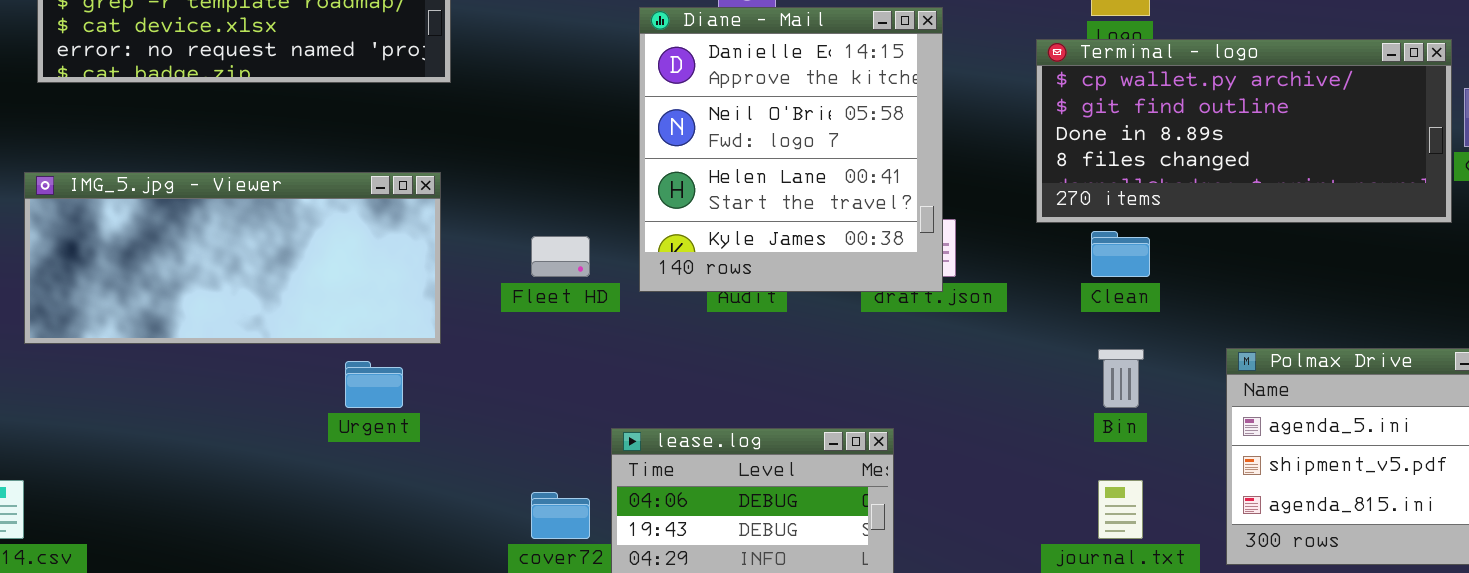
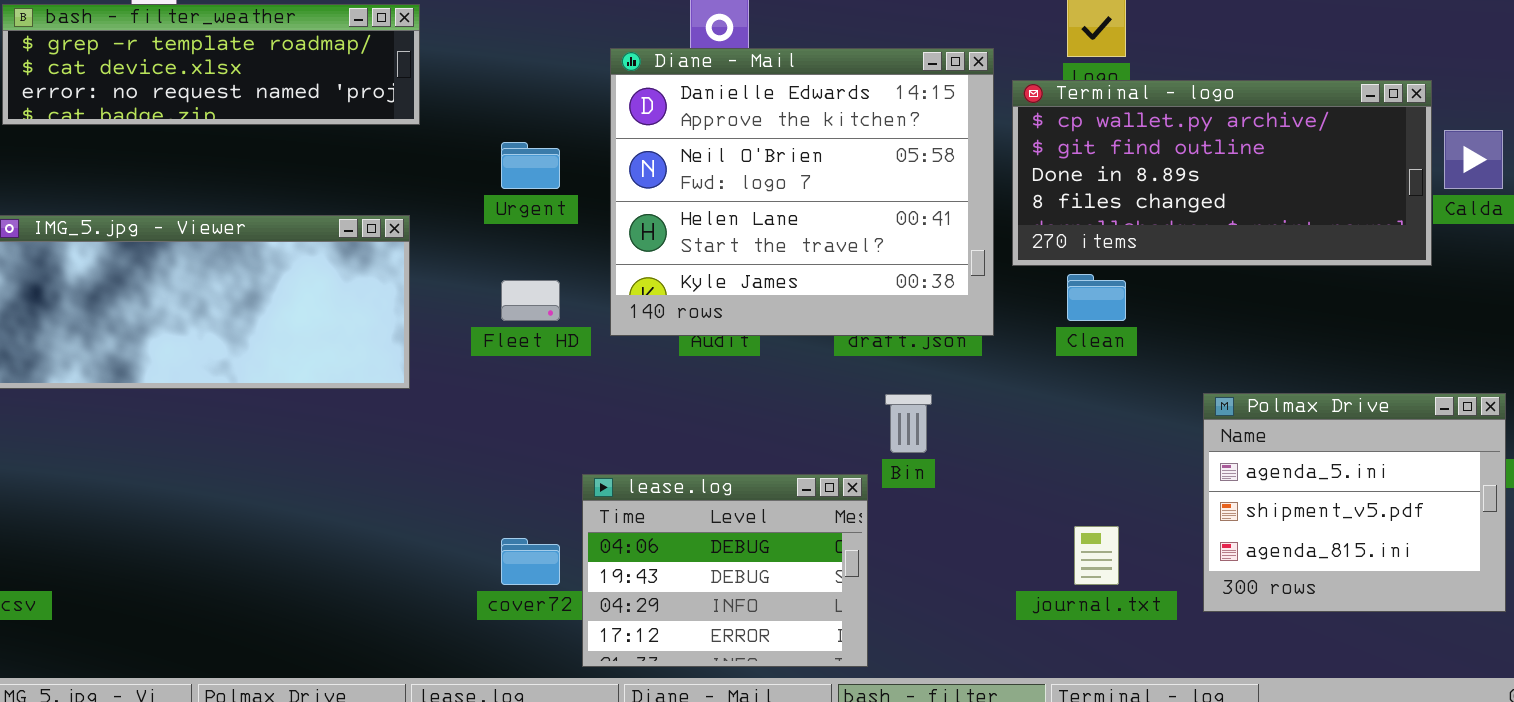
Diane - Mail: [639,7,943,292] -> [610,48,994,336], resized
Bin: [1098,349,1144,408] -> [885,394,932,453], moved
Urgent: [345,361,403,408] -> [501,142,560,189], moved

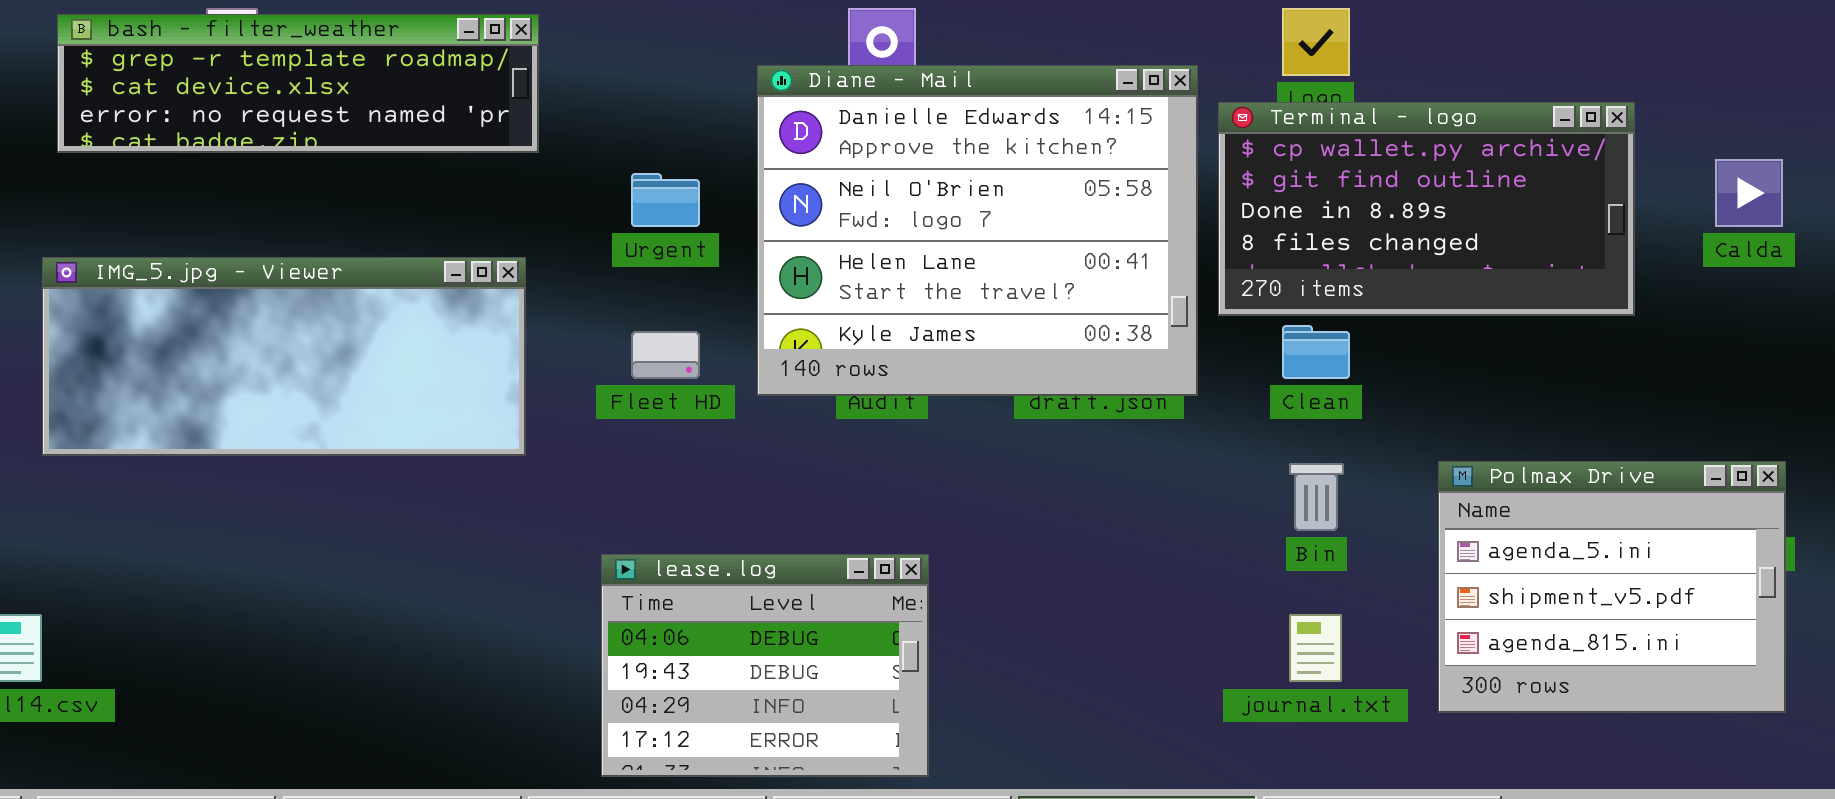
Terminal - logo: [1012,80,1432,266] -> [1218,102,1635,316], resized
Bin: [885,394,932,453] -> [1289,463,1344,531], moved
lease.log: [582,474,868,667] -> [601,554,929,777], moved

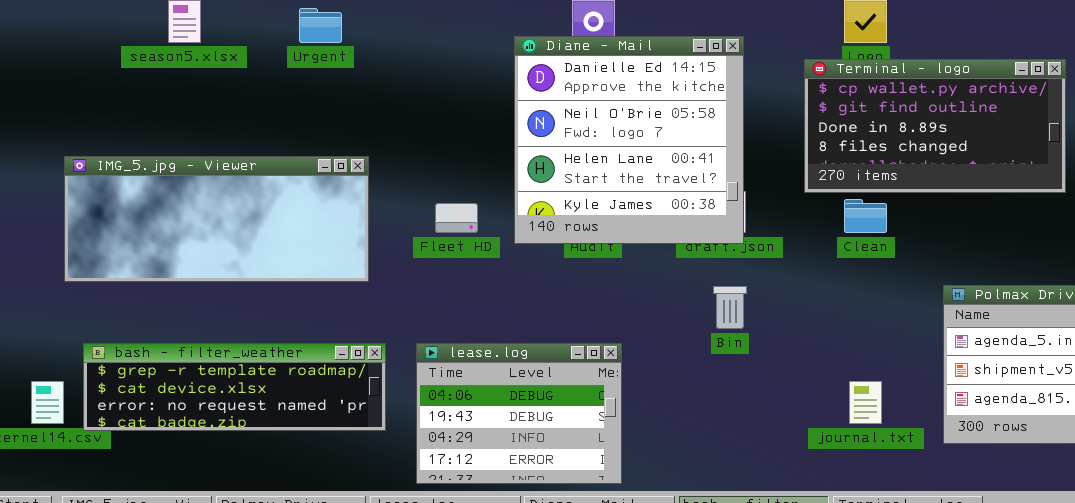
bash - filter_weather: [57,14,539,153] -> [83,343,386,431], moved
Diane - Mail: [757,65,1198,396] -> [514,36,744,244], resized
Urgent: [631,173,700,227] -> [299,8,342,43], moved
Bin: [1289,463,1344,531] -> [713,286,747,329], moved

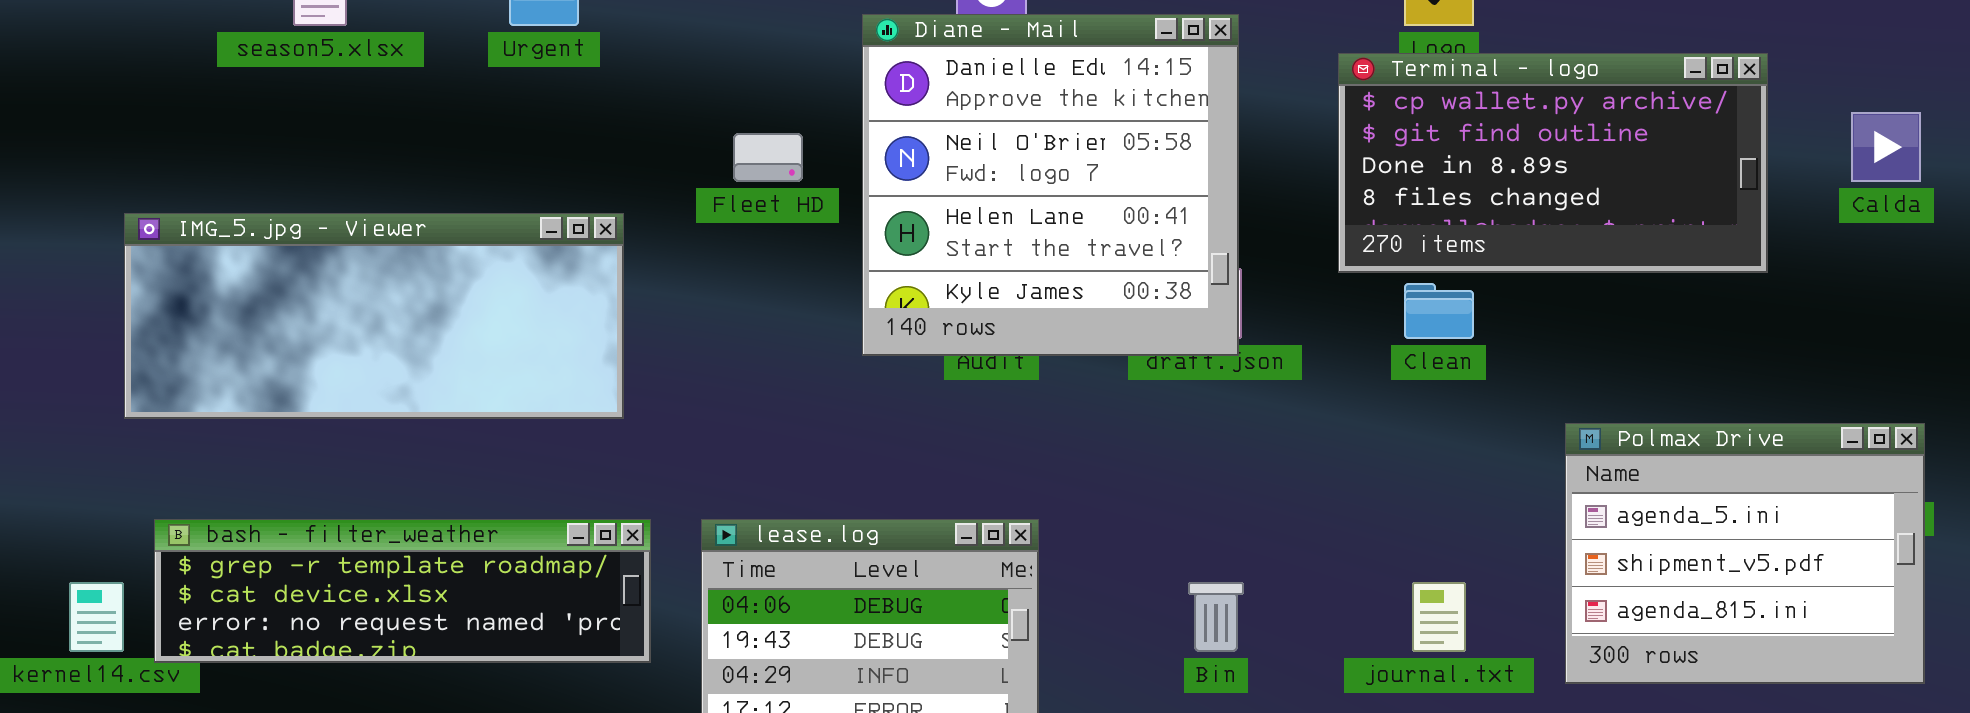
Fleet HD: [435,203,478,233] -> [733,133,803,182], moved
Bin: [713,286,747,329] -> [1188,582,1244,652], moved

